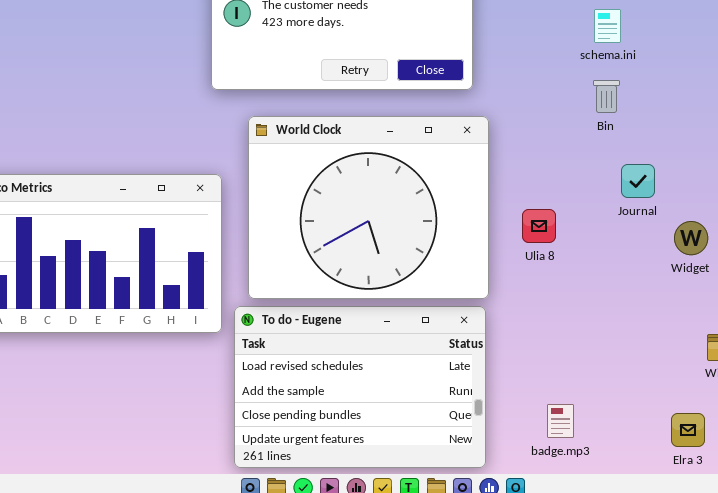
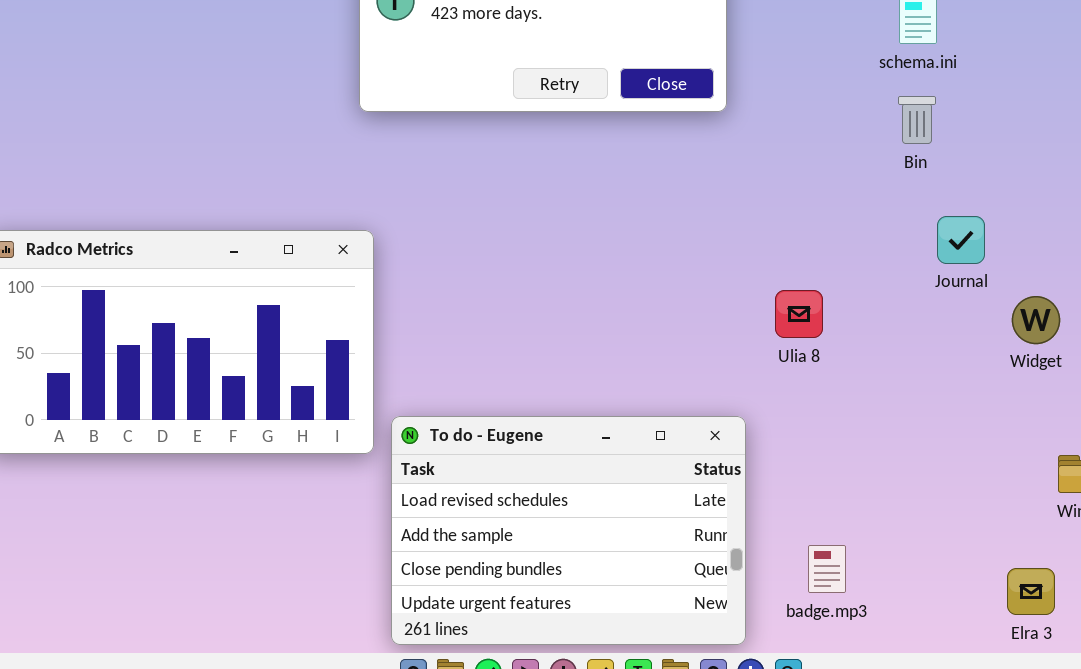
World Clock: [248,116,489,299] -> none, closed
Ulia 8: [522,209,556,243] -> [775,290,823,338], moved
badge.mp3: [547,404,574,438] -> [808,545,846,593], moved

